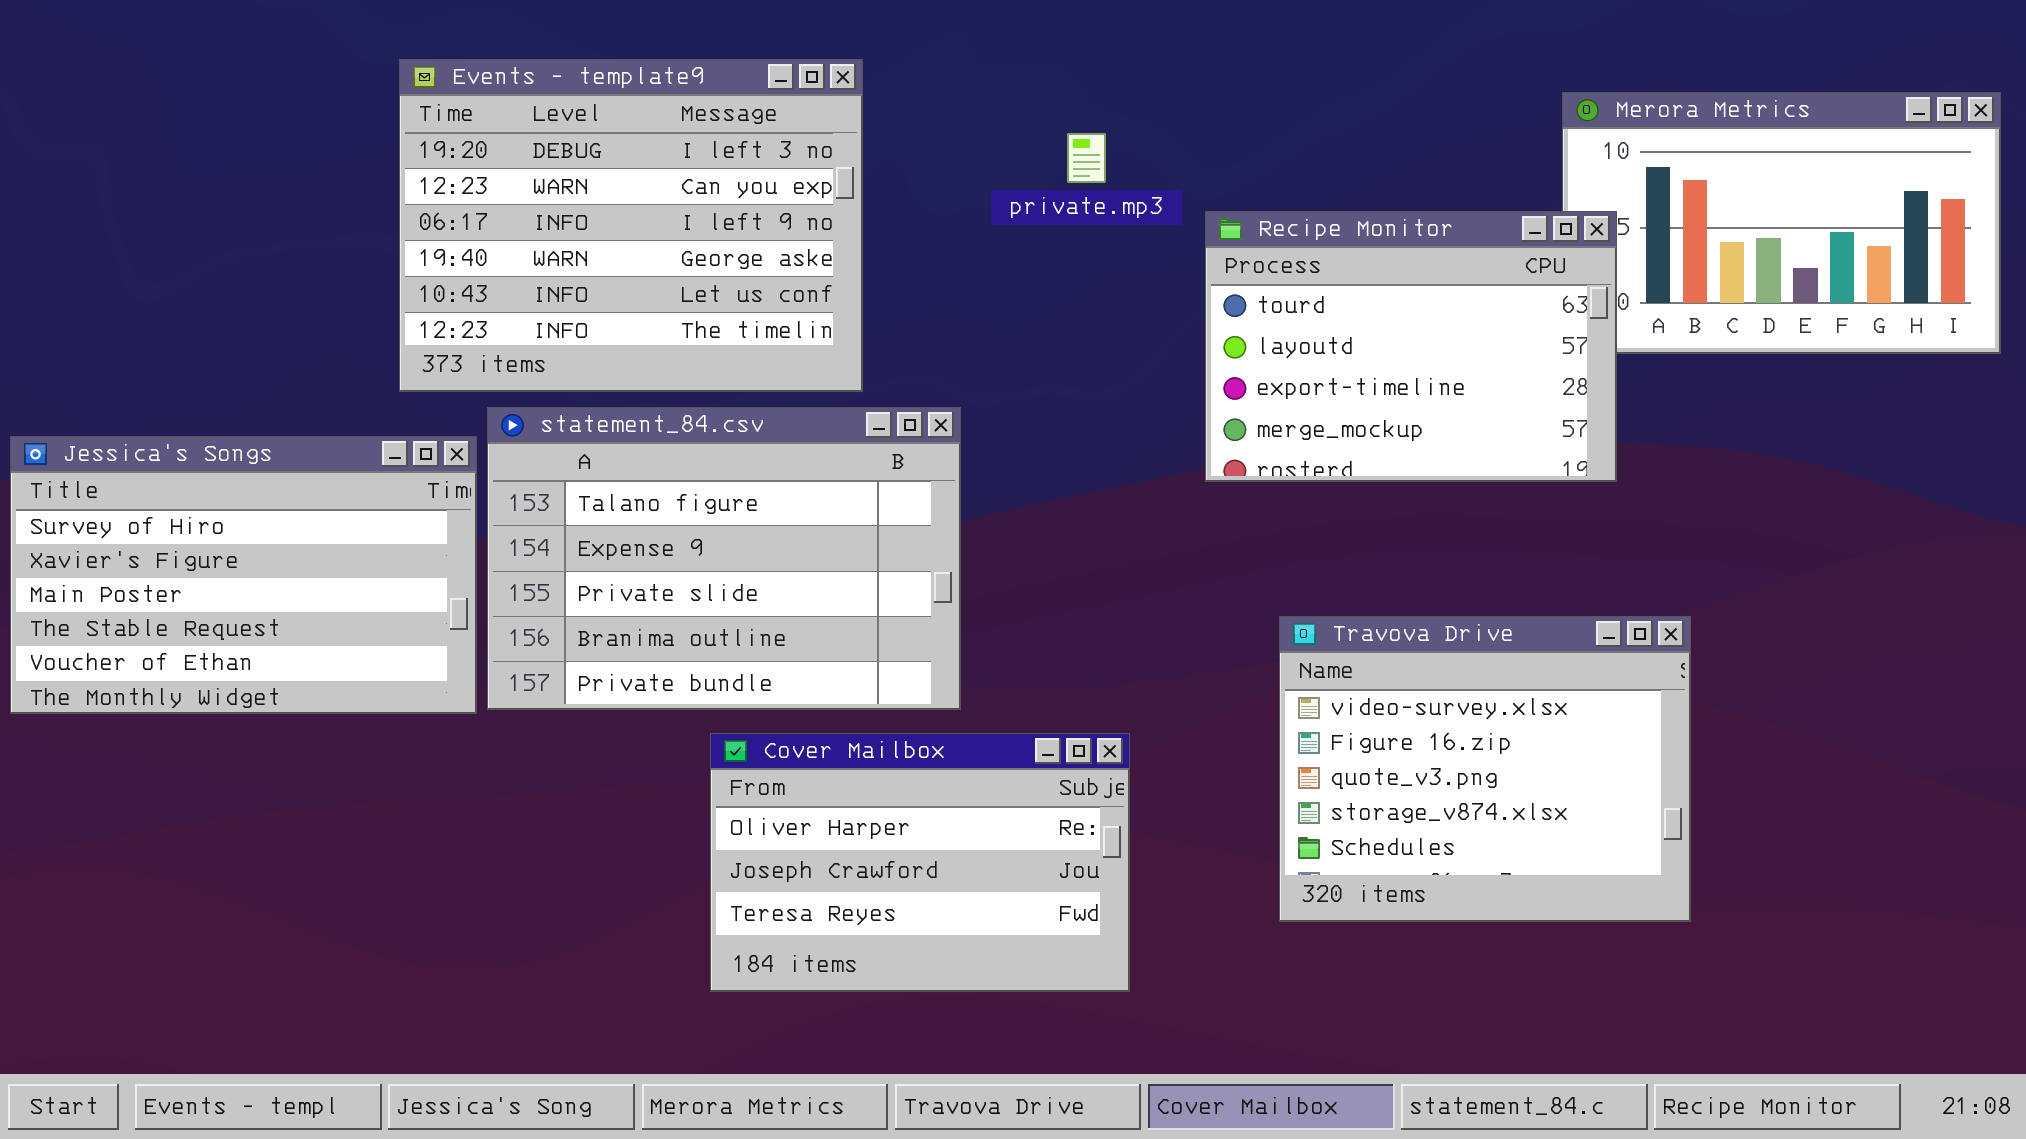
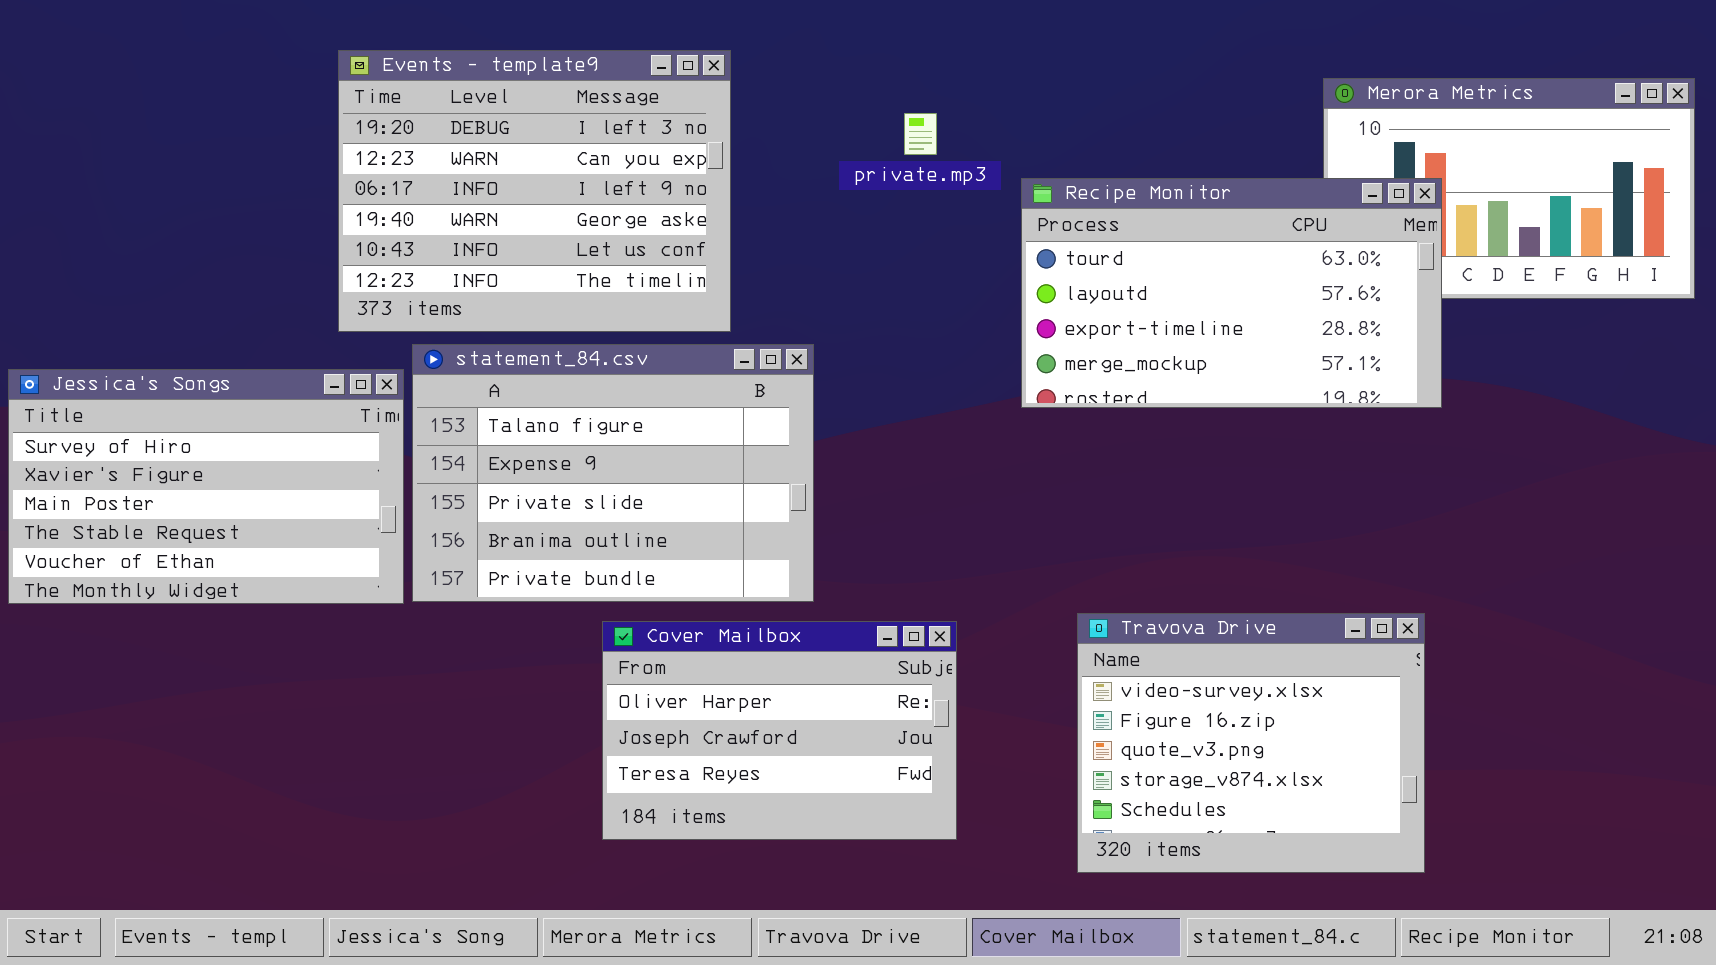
Recipe Monitor: [1205,211,1617,482] -> [1021,178,1442,408], resized
Travova Drive: [1279,616,1691,922] -> [1077,613,1425,873], moved

